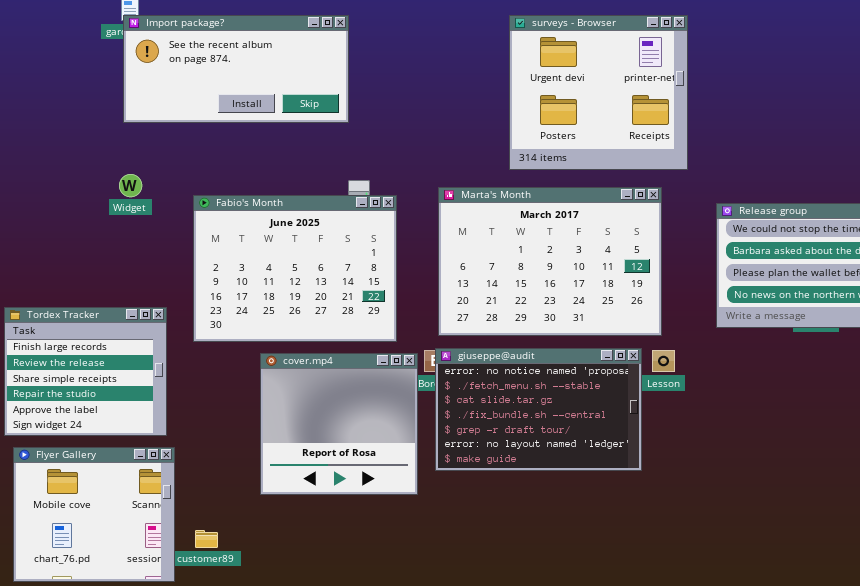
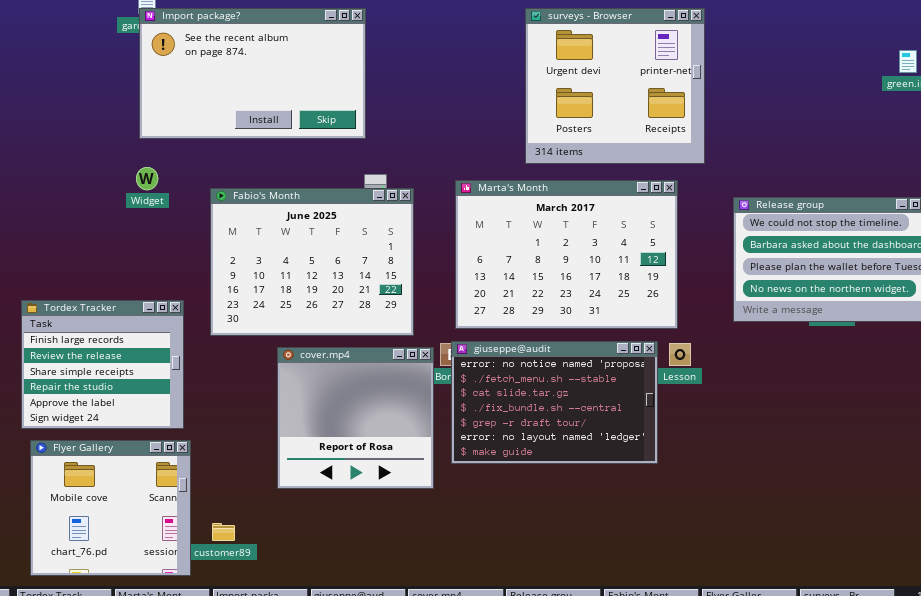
Import package?: [123,15,349,123] -> [139,8,366,139], resized

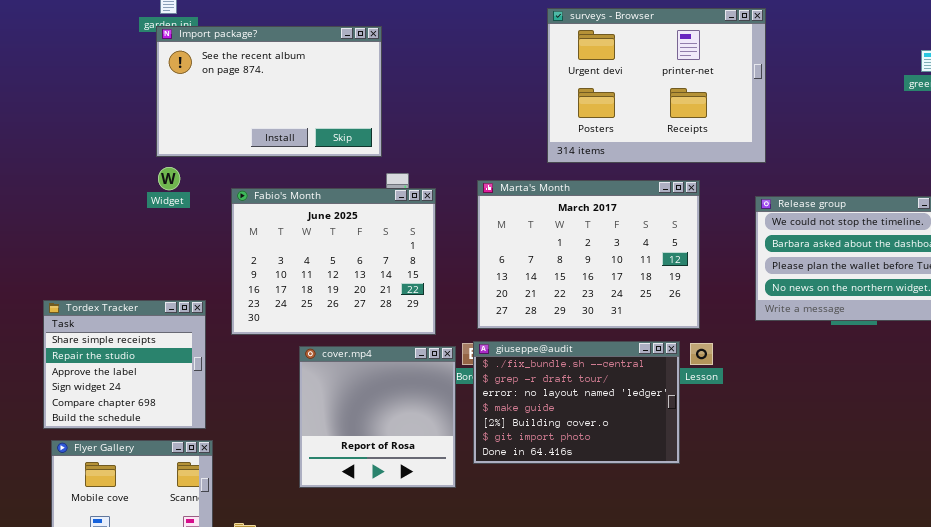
Import package?: [139,8,366,139] -> [156,26,382,157], moved
surveys - Browser: [525,8,705,164] -> [547,8,766,163], resized
Tordex Tracker: [21,300,184,429] -> [43,300,206,429], scrolled down 2 rows
giuseppe@audit: [451,341,658,464] -> [473,341,680,464], scrolled down 3 rows

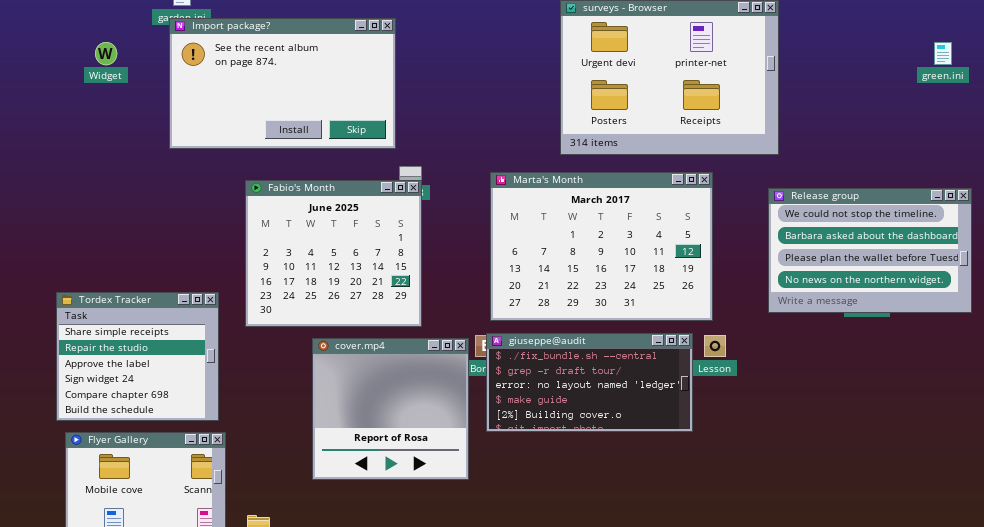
Widget: [158,167,180,190] -> [95,42,117,65], moved
Fabio's Month: [231,188,436,335] -> [245,180,422,327], resized
giuseppe@audit: [473,341,680,464] -> [486,333,693,432], resized

